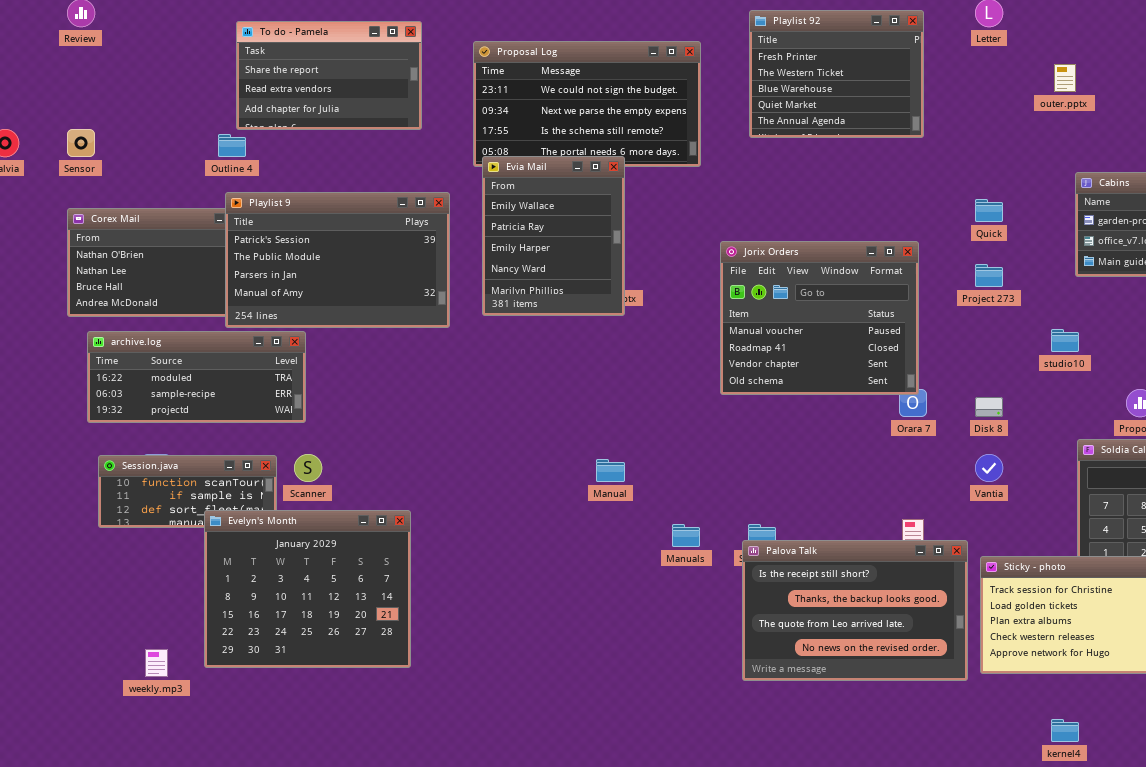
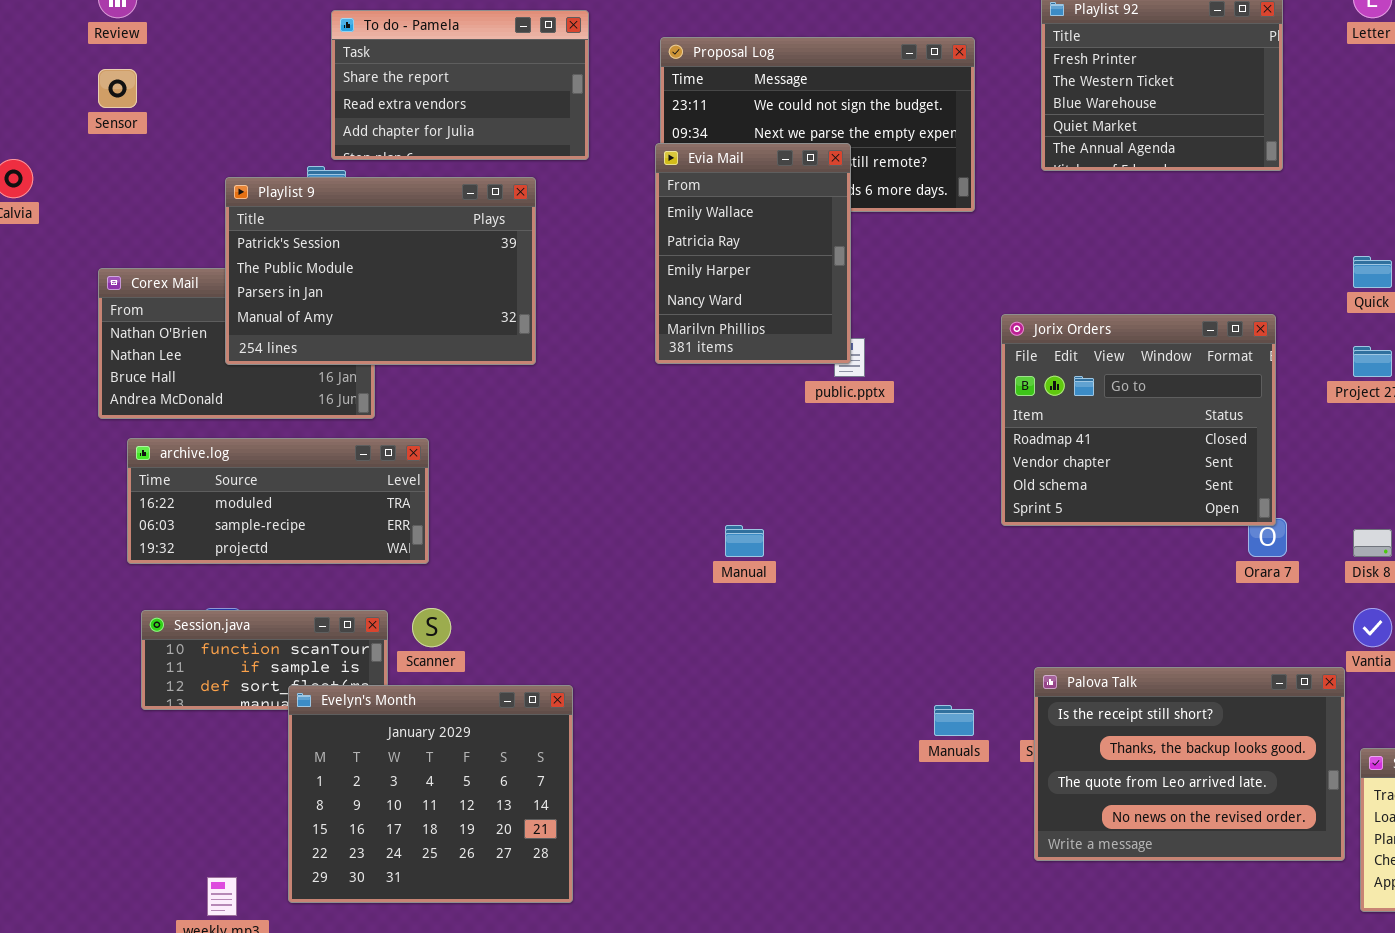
Sensor: [67,129,95,157] -> [98,69,137,108], moved
Evia Mail: [482,156,625,316] -> [655,143,851,364], moved
Playlist 9: [225,192,450,328] -> [225,177,536,365], moved
Jorix Orders: [720,241,919,395] -> [1001,314,1276,526], scrolled down 1 row
Manual: [596,459,625,482] -> [725,525,764,557], moved
Palova Talk: [742,540,968,681] -> [1034,667,1345,861], moved

